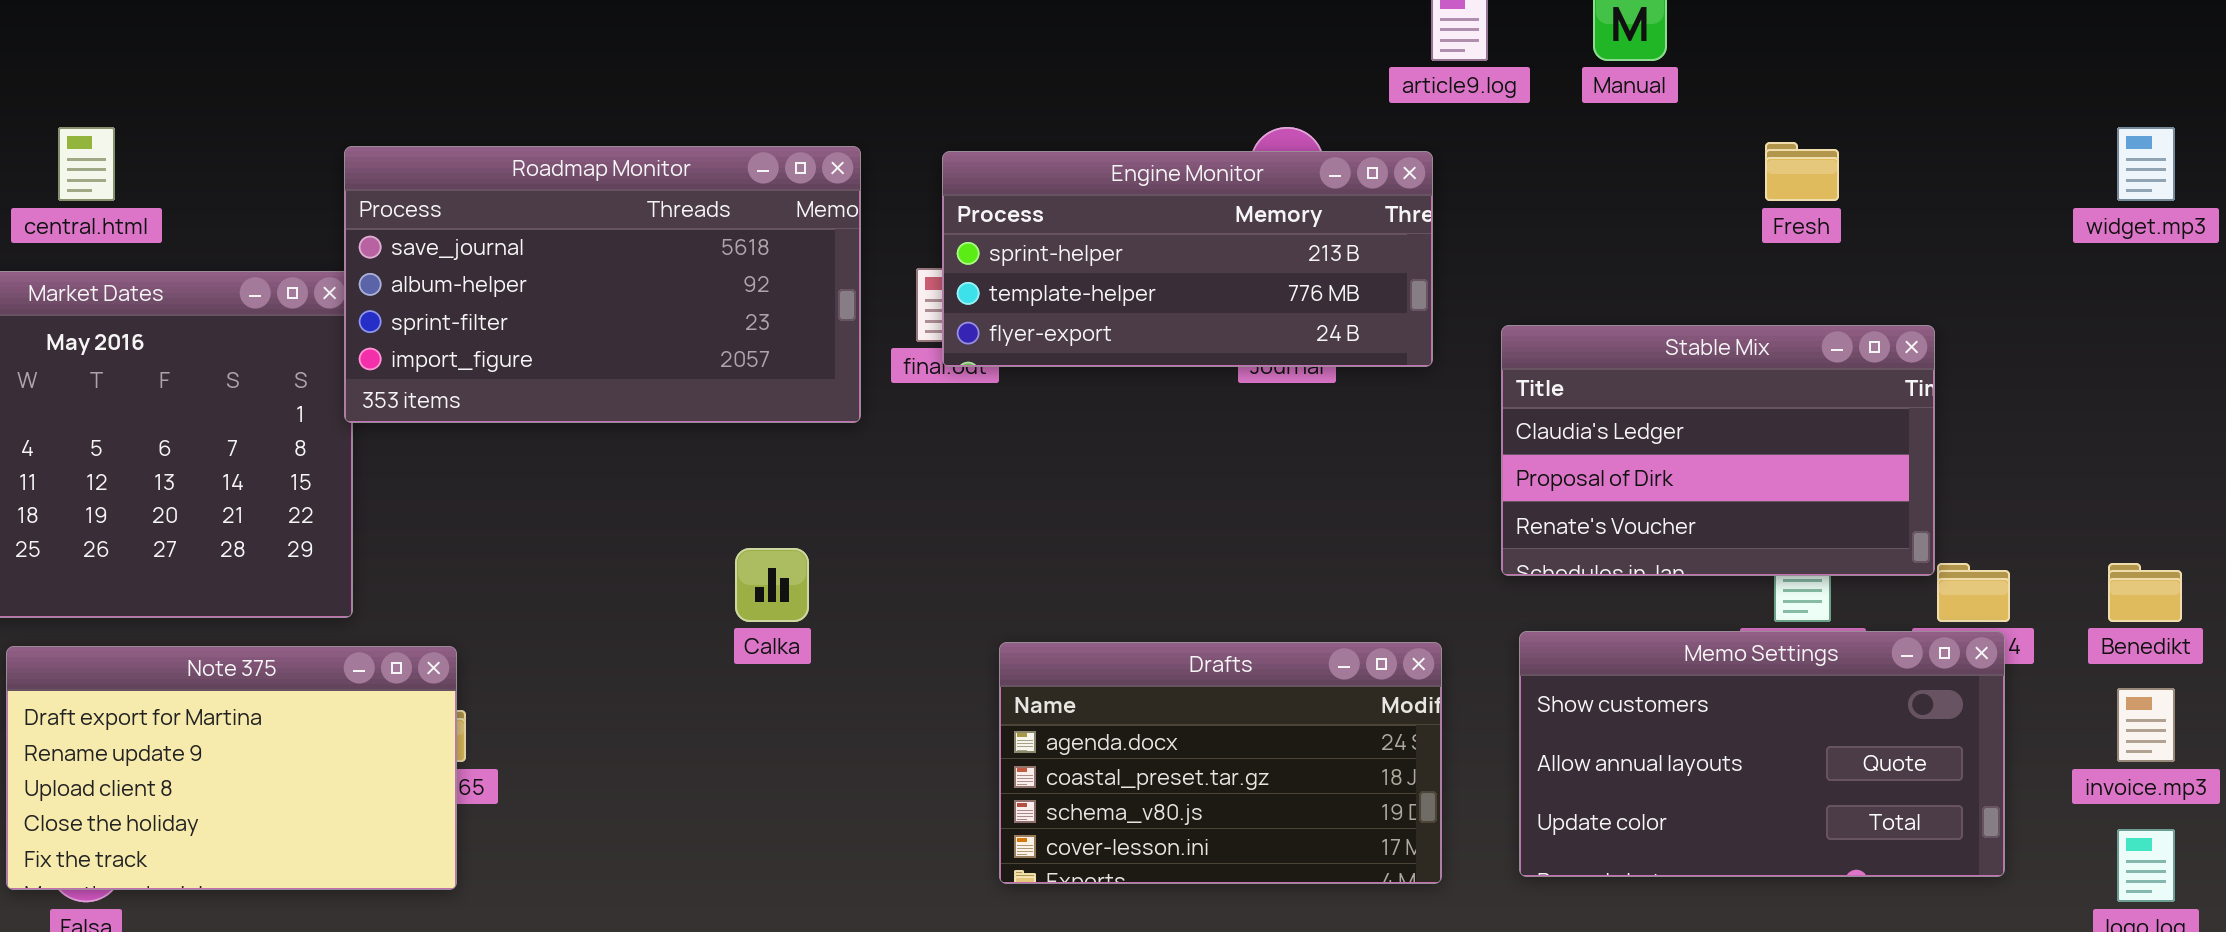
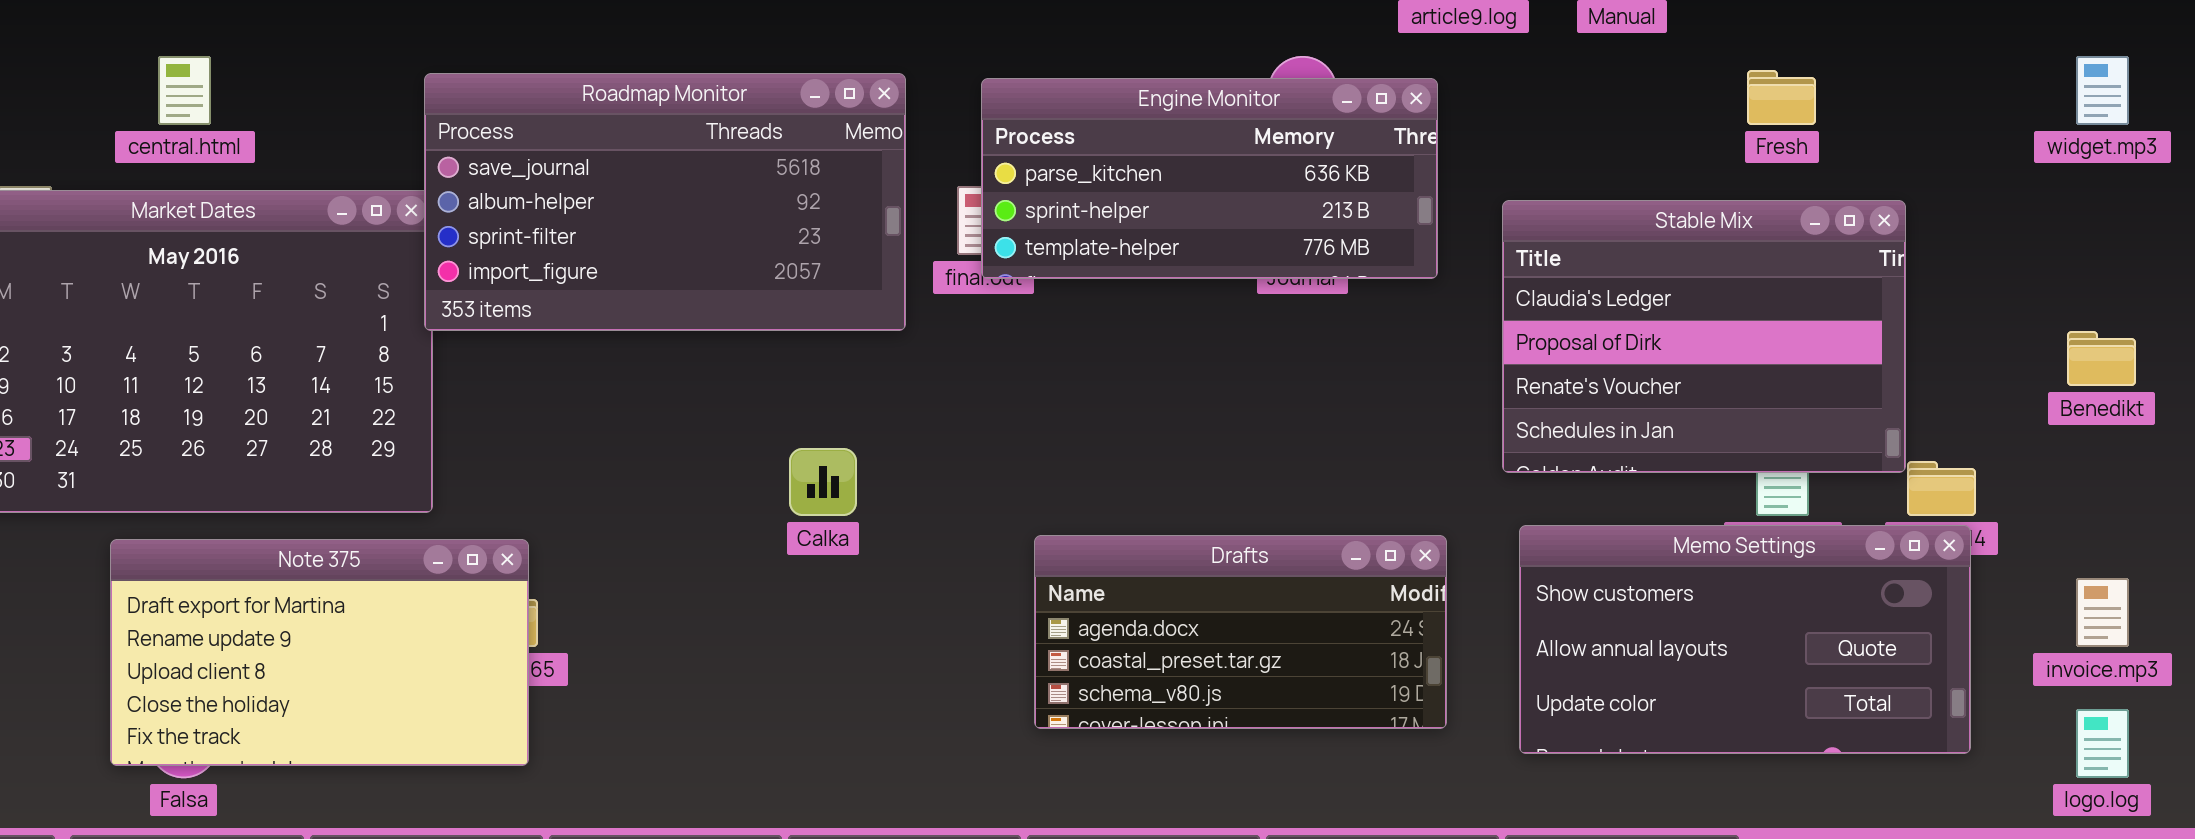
Engine Monitor: [942,151,1433,367] -> [981,78,1438,279], scrolled up 1 row
Stable Mix: [1501,325,1935,576] -> [1502,200,1906,473], resized
Benedikt: [2108,563,2182,622] -> [2067,331,2136,386], moved
Drafts: [999,642,1442,884] -> [1034,535,1447,729], resized

